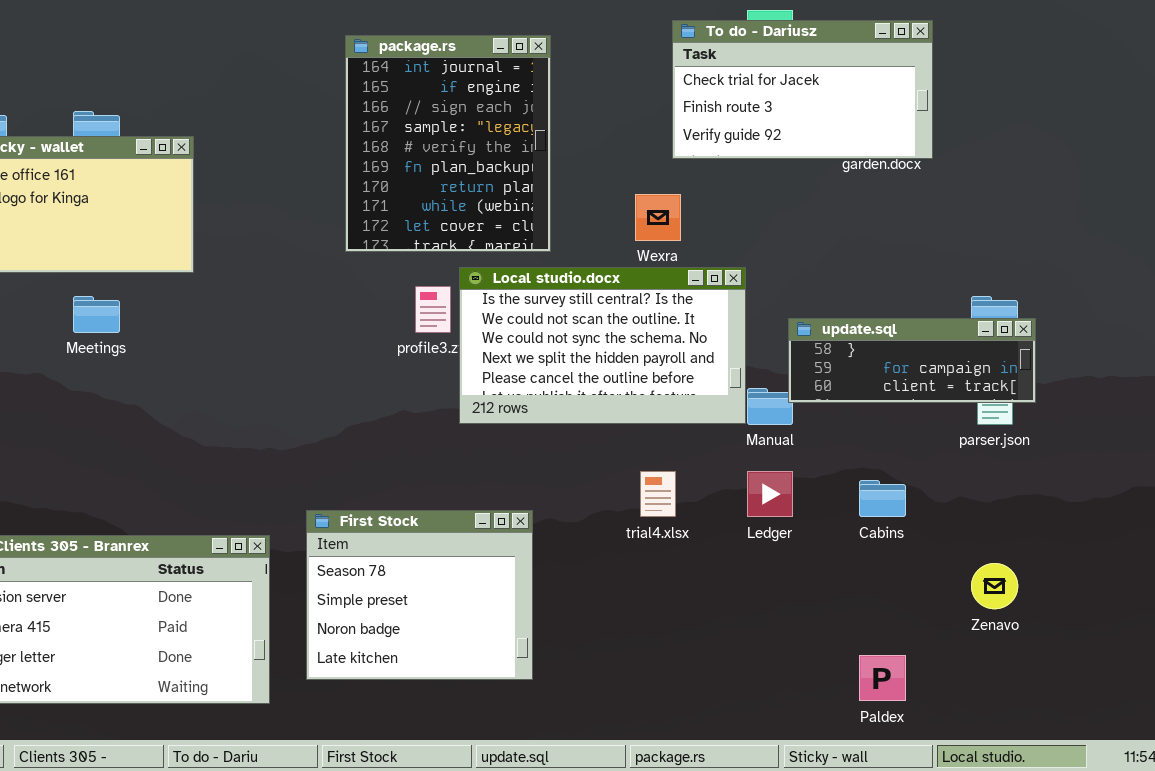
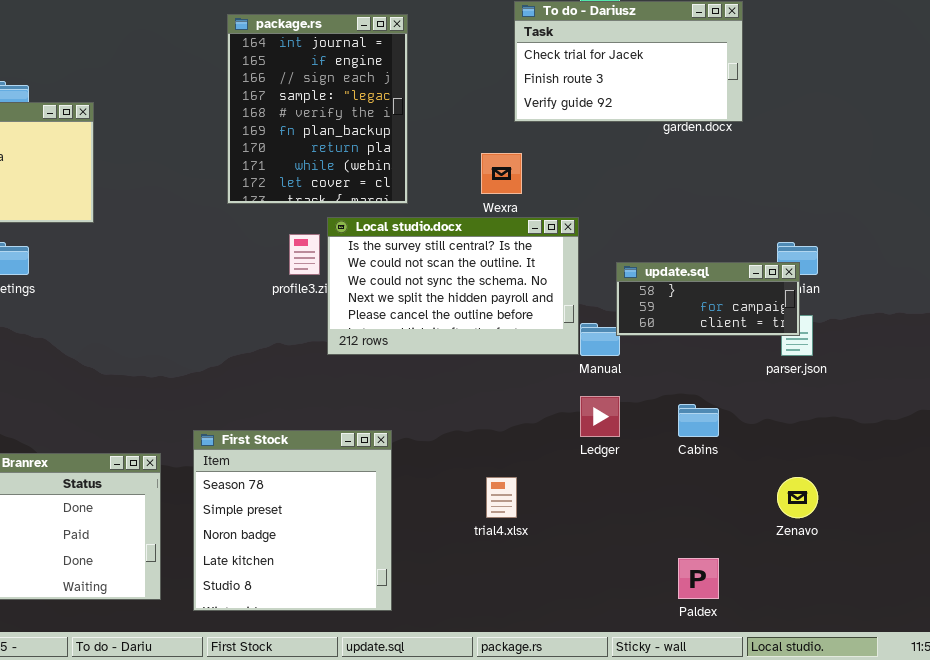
update.sql: [788,318,1036,403] -> [616,262,800,336], resized
trial4.xlsx: [640,471,676,517] -> [486,477,517,518], moved
First Stock: [306,510,533,680] -> [193,430,392,611], resized

